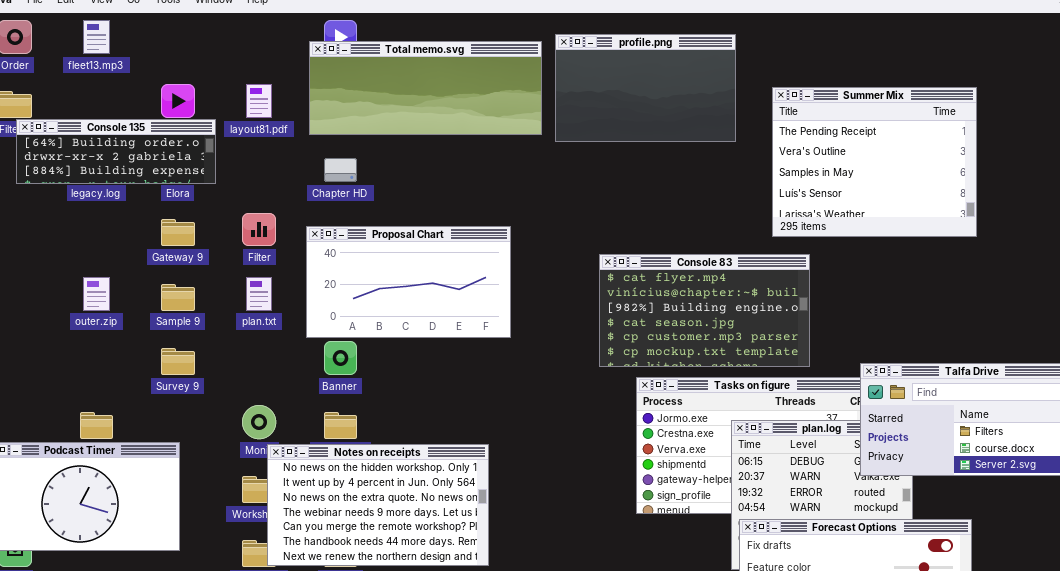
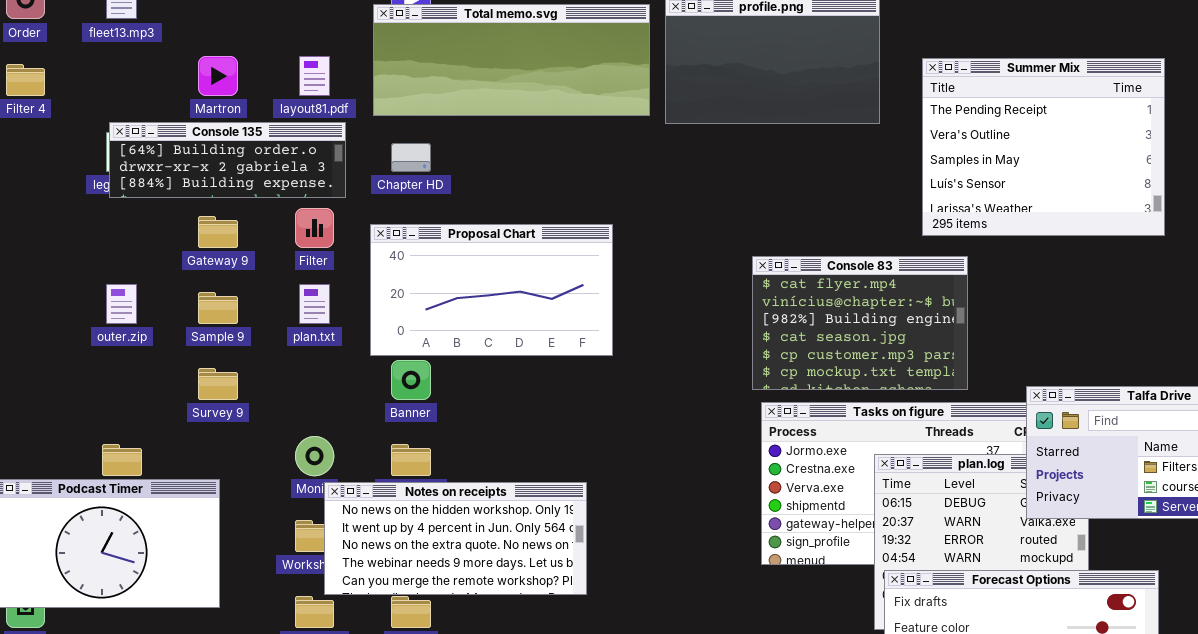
Console 135: [16,119,216,184] -> [109,122,346,198], moved
Console 83: [599,254,810,367] -> [752,256,968,390], resized
Notes on receipts: [267,444,489,566] -> [324,482,587,595], resized

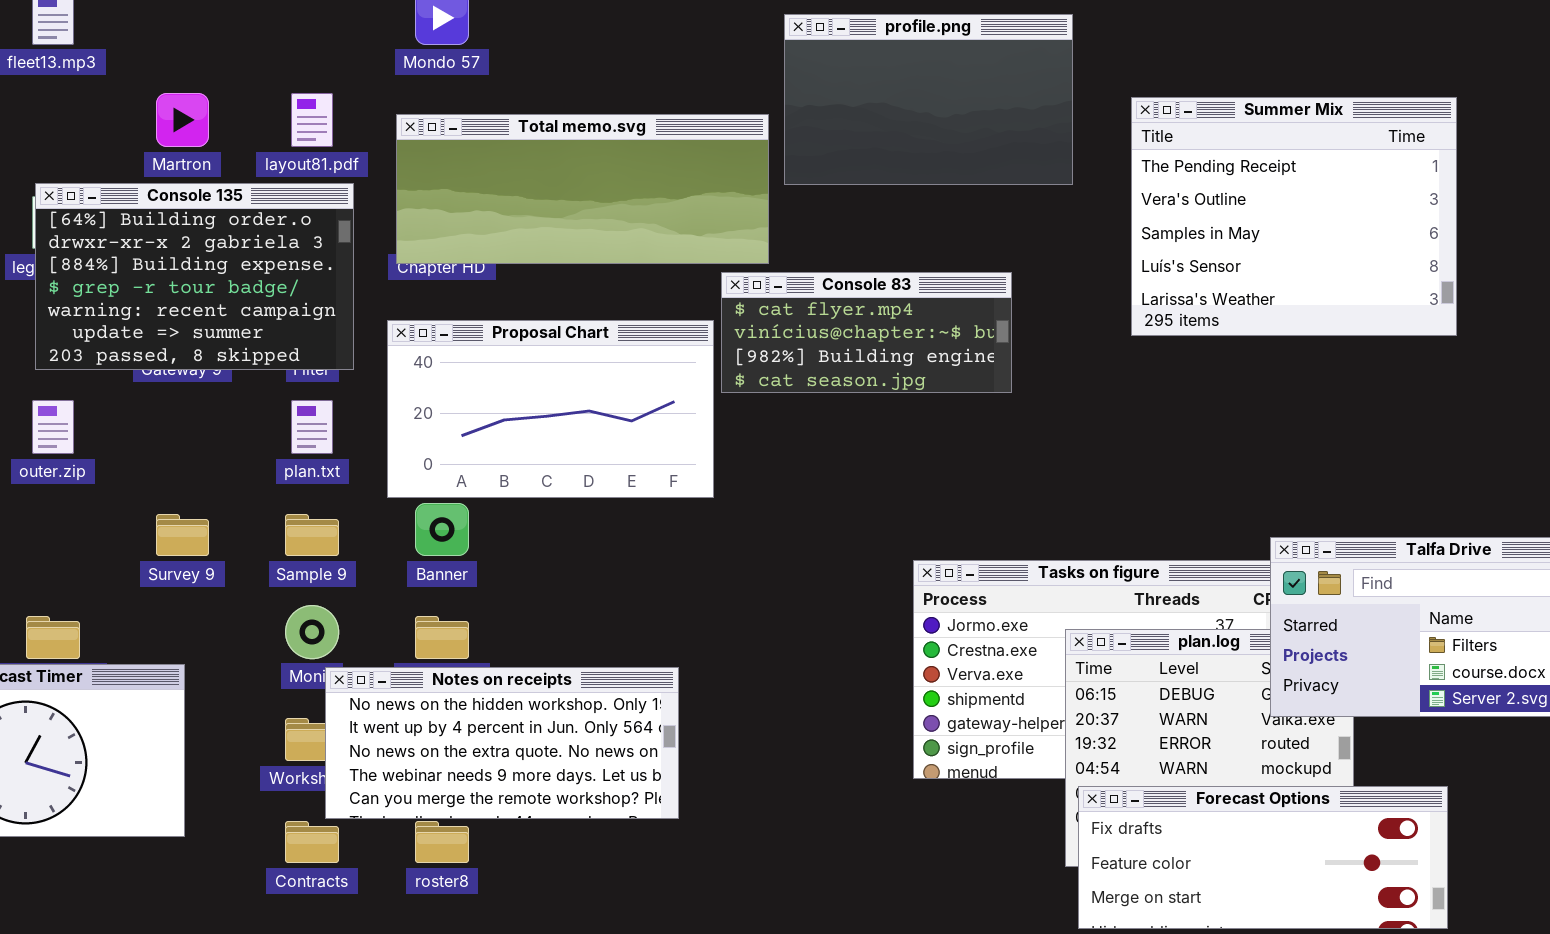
Total memo.svg: [373,4,650,116] -> [396,114,769,264], moved
Console 135: [109,122,346,198] -> [35,183,354,370], resized
Console 83: [752,256,968,390] -> [721,272,1012,393], moved, resized
Sample 9: [198,292,238,324] -> [285,514,339,556], moved

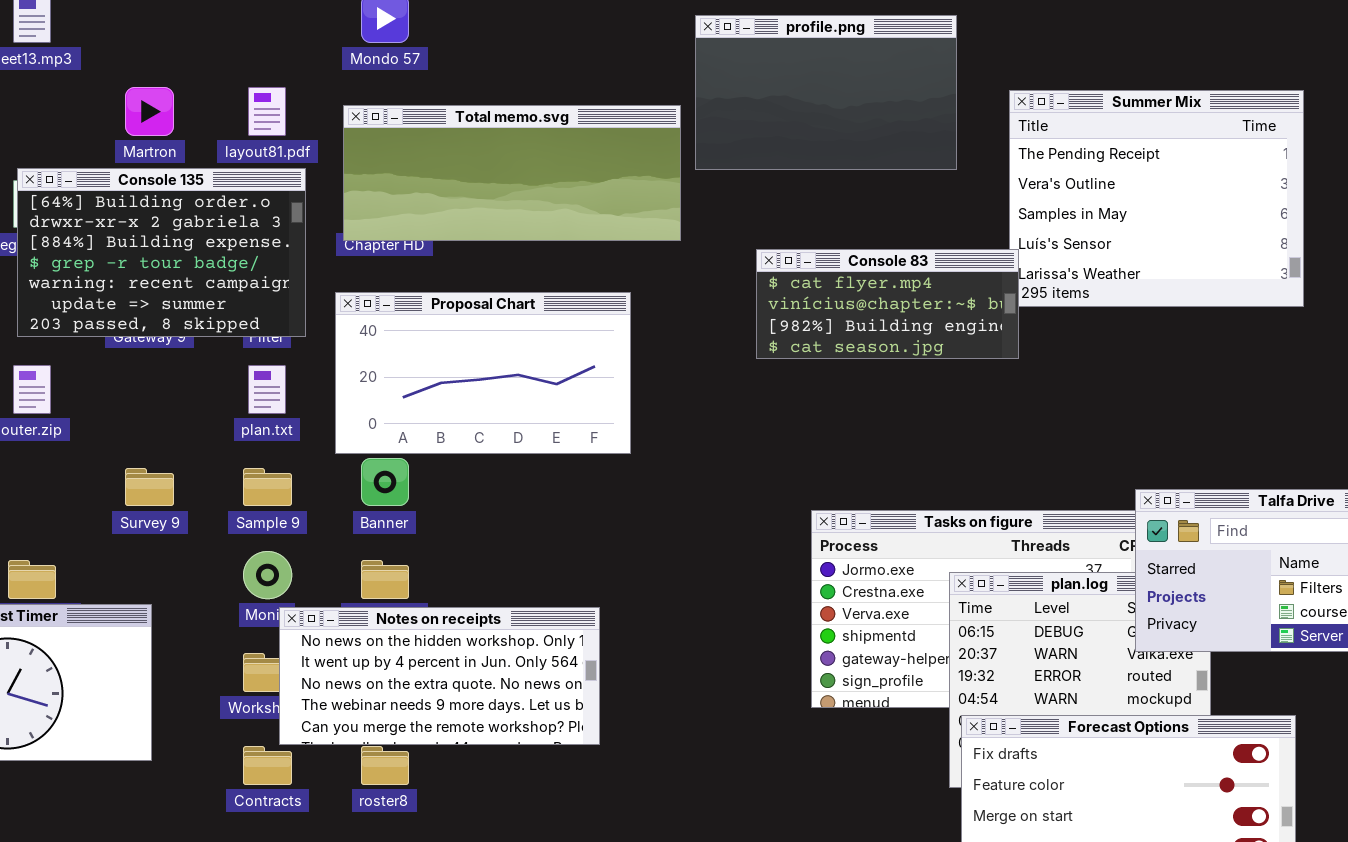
Console 83: [721,272,1012,393] -> [756,249,1019,359], moved

